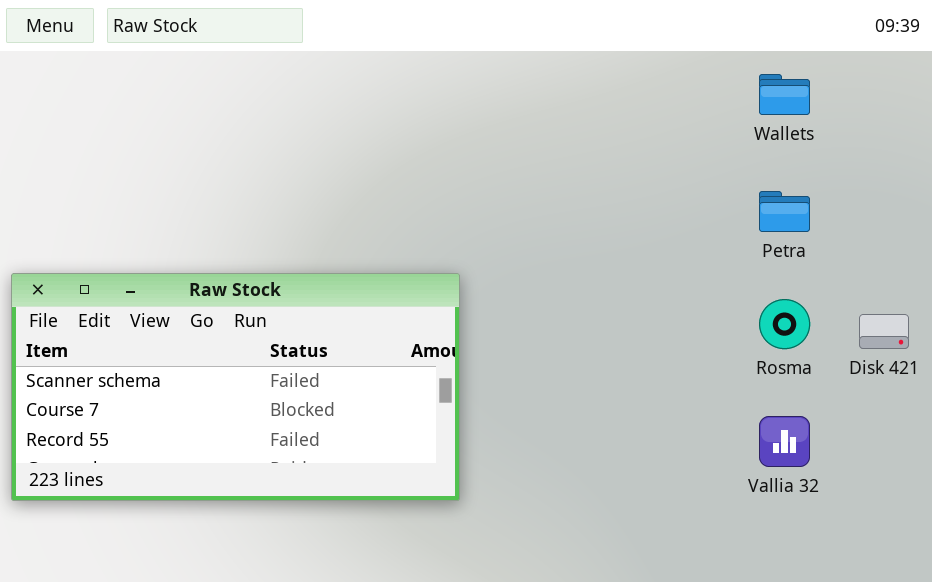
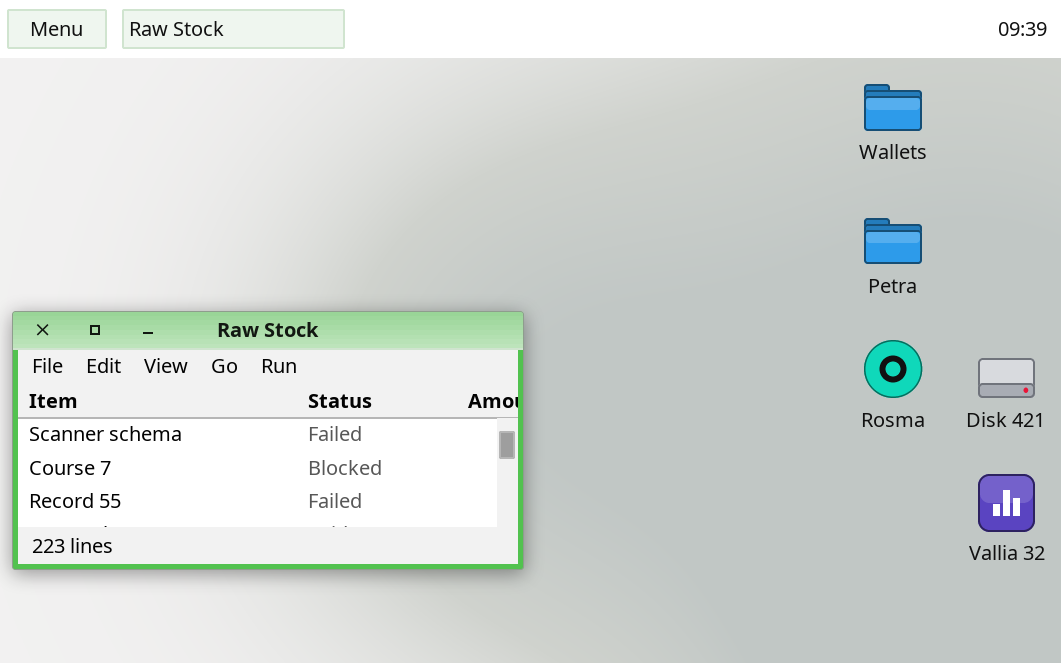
Vallia 32: [759,416,810,467] -> [978,474,1035,532], moved

